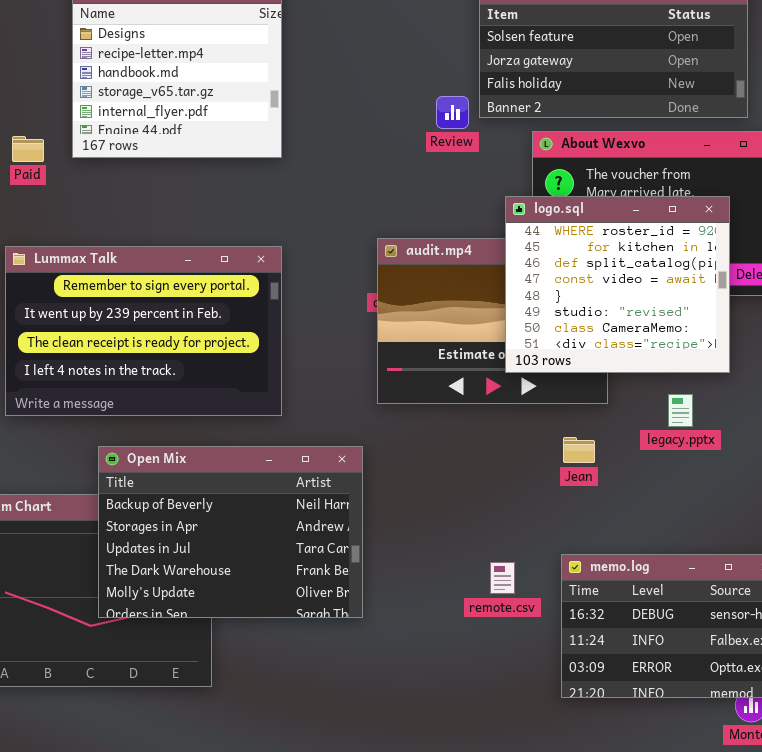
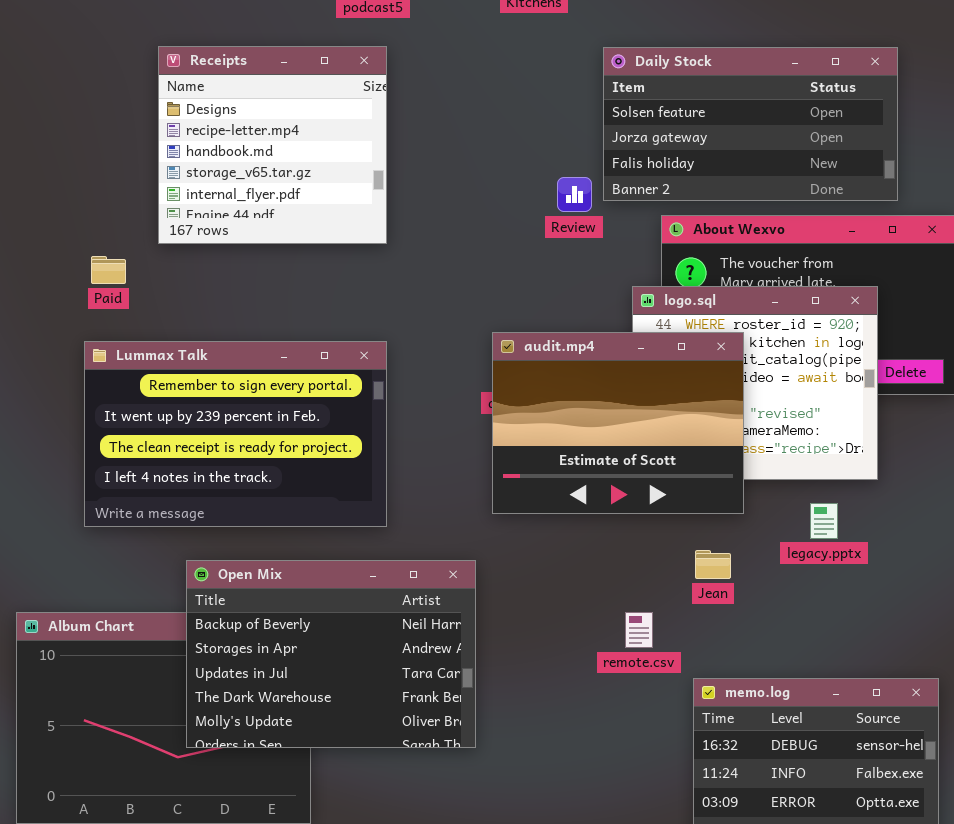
Paid: [12,136,44,162] -> [91,256,126,284], moved
audit.mp4: [377,238,608,404] -> [492,332,744,514], raised
remote.csv: [490,562,515,594] -> [625,612,653,648], moved

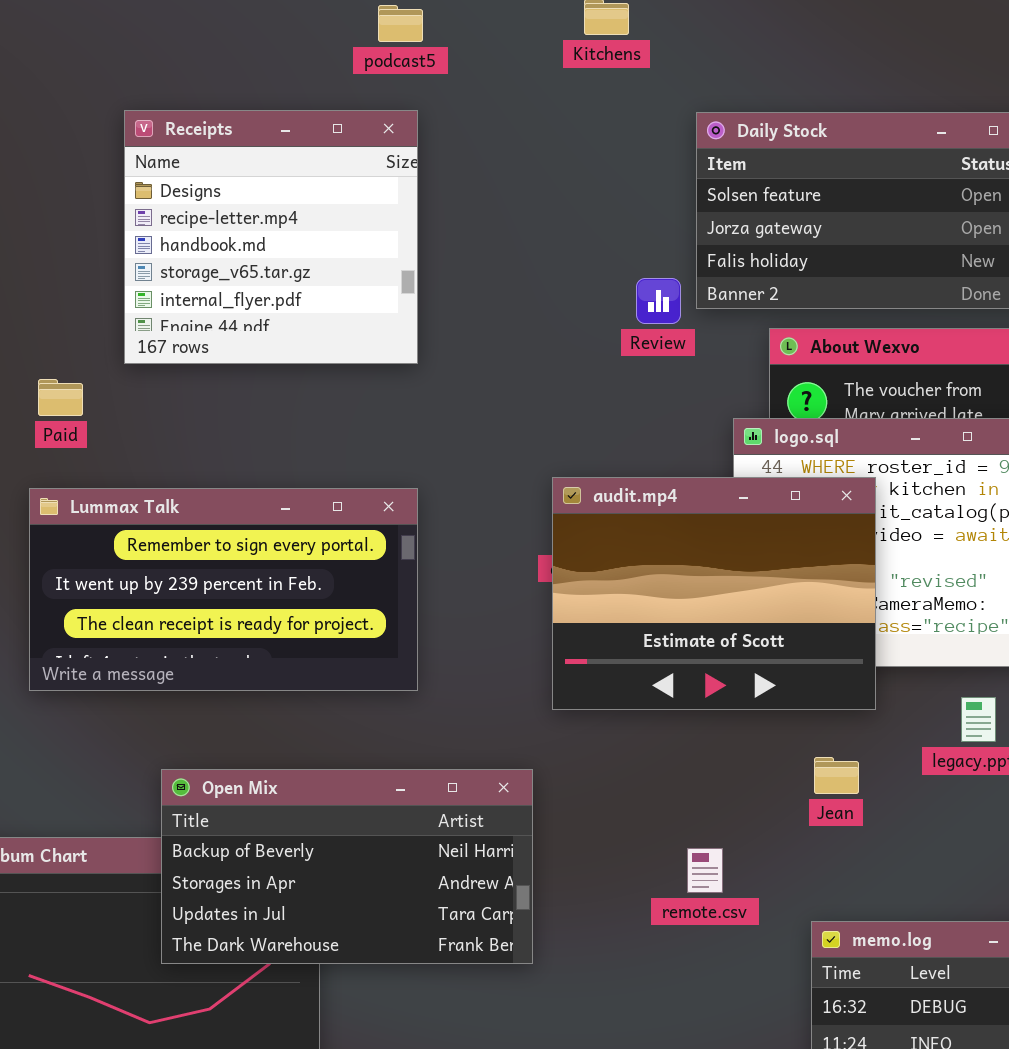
Lummax Talk: [84,341,387,527] -> [29,488,418,691], resized
Open Mix: [186,560,476,748] -> [161,769,533,964], resized
remote.csv: [625,612,653,648] -> [687,848,723,893], moved

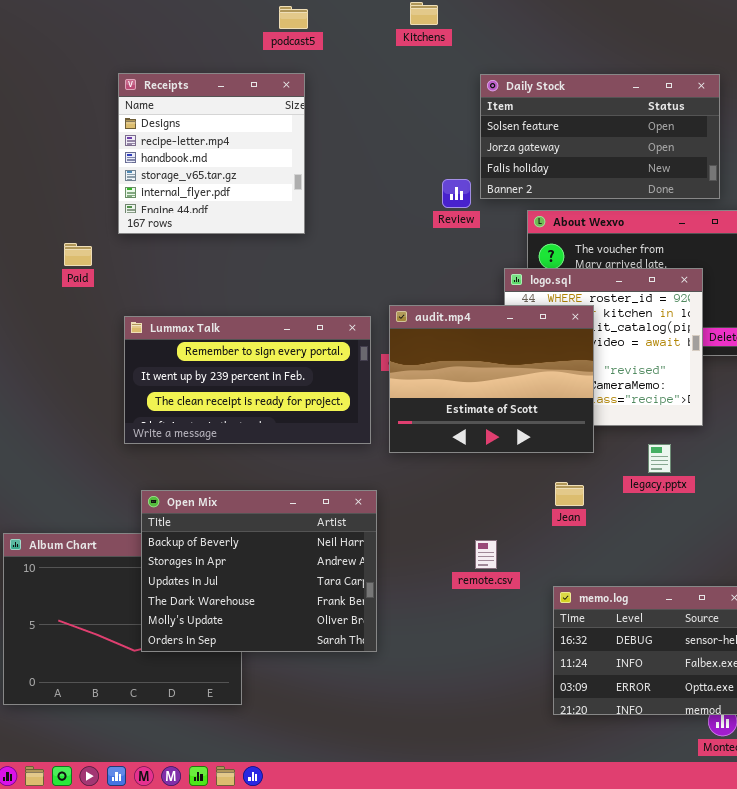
Lummax Talk: [29,488,418,691] -> [124,316,371,444], moved
Open Mix: [161,769,533,964] -> [141,490,377,652], resized

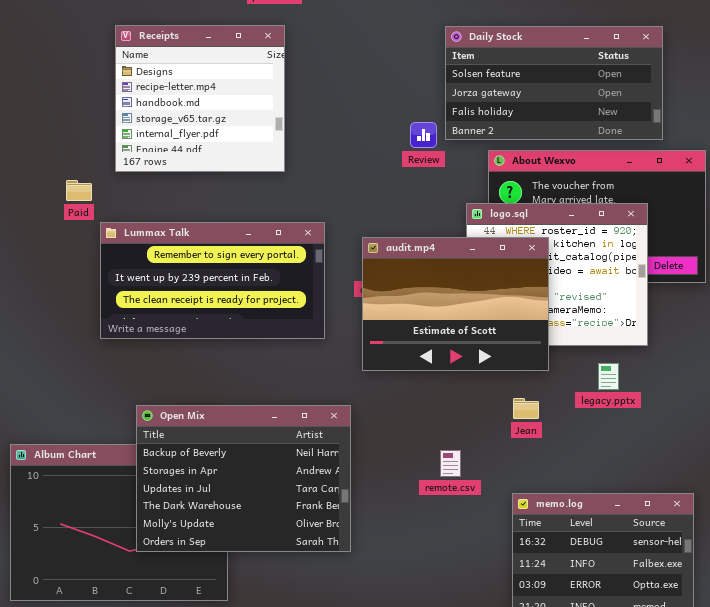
Lummax Talk: [124,316,371,444] -> [100,222,325,339], moved

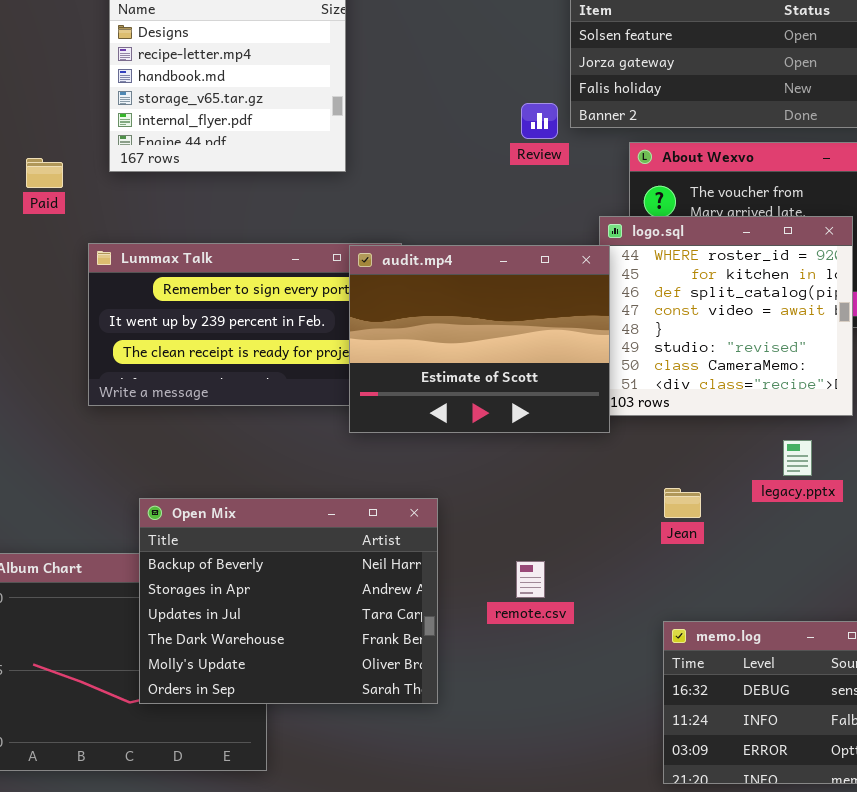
Paid: [66,180,92,201] -> [26,158,63,188], moved
audit.mp4: [362,237,549,371] -> [349,245,610,433], moved
remote.csv: [440,450,461,477] -> [516,561,545,598], moved

